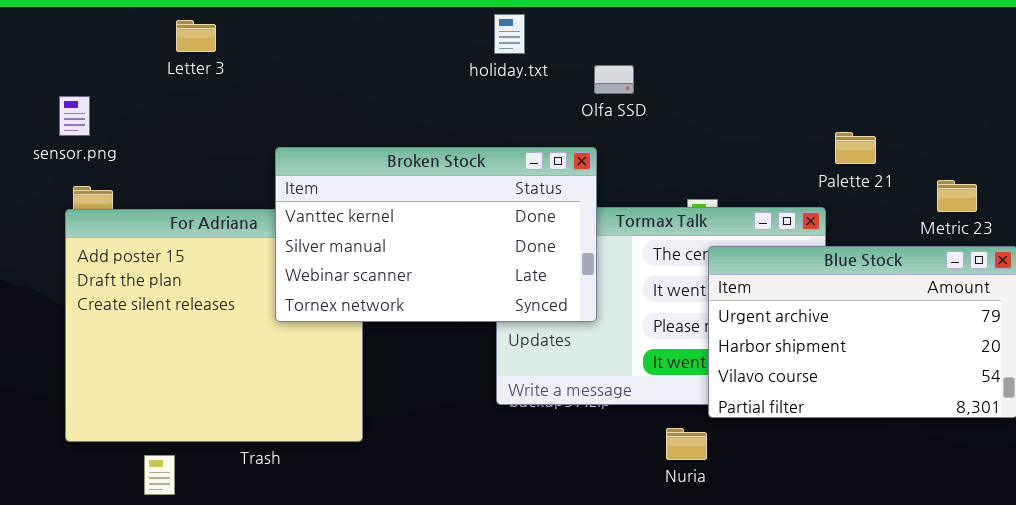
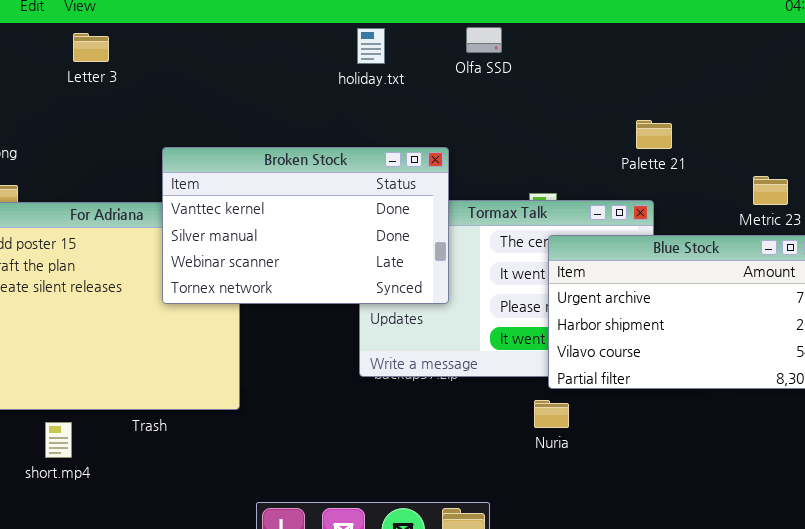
Olfa SSD: [594,65,634,94] -> [466,27,502,53], moved
Palette 21: [835,132,876,164] -> [636,120,672,149], moved
Nuria: [666,428,707,460] -> [534,400,569,428], moved

